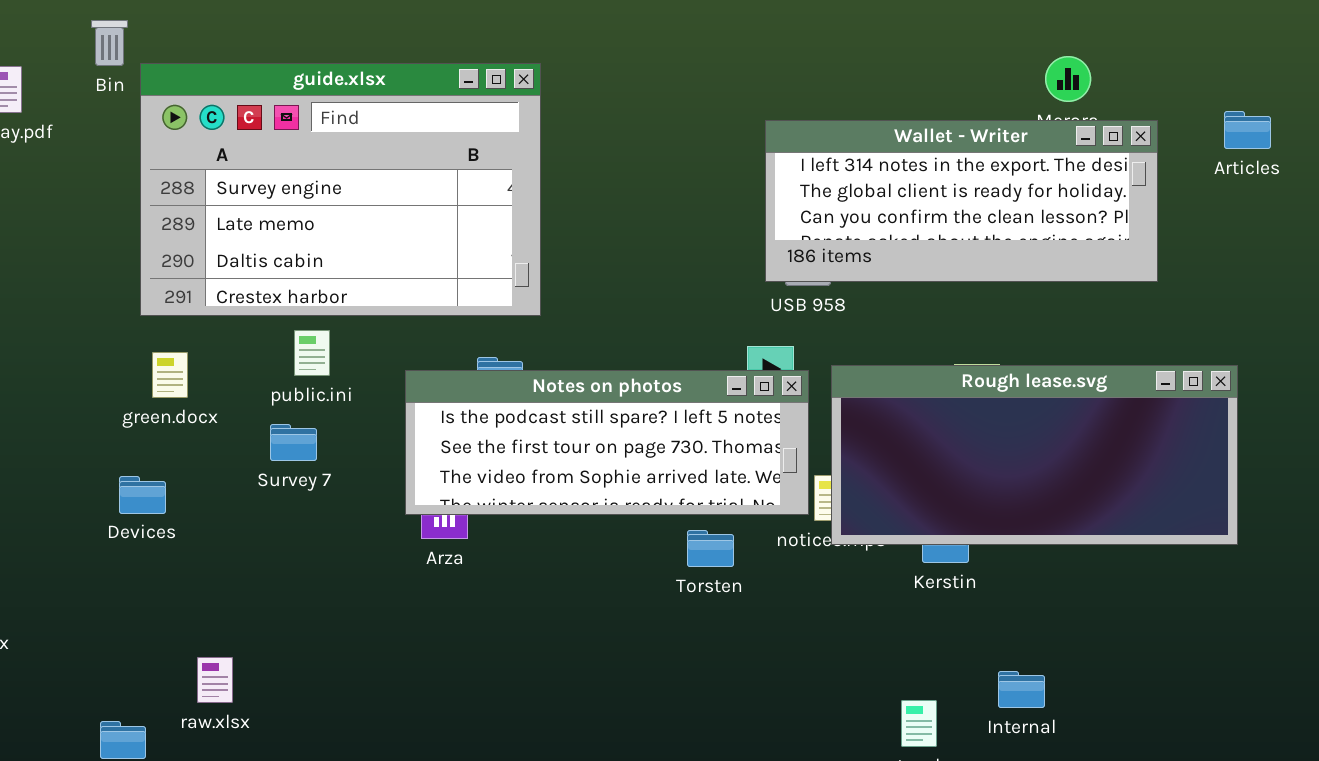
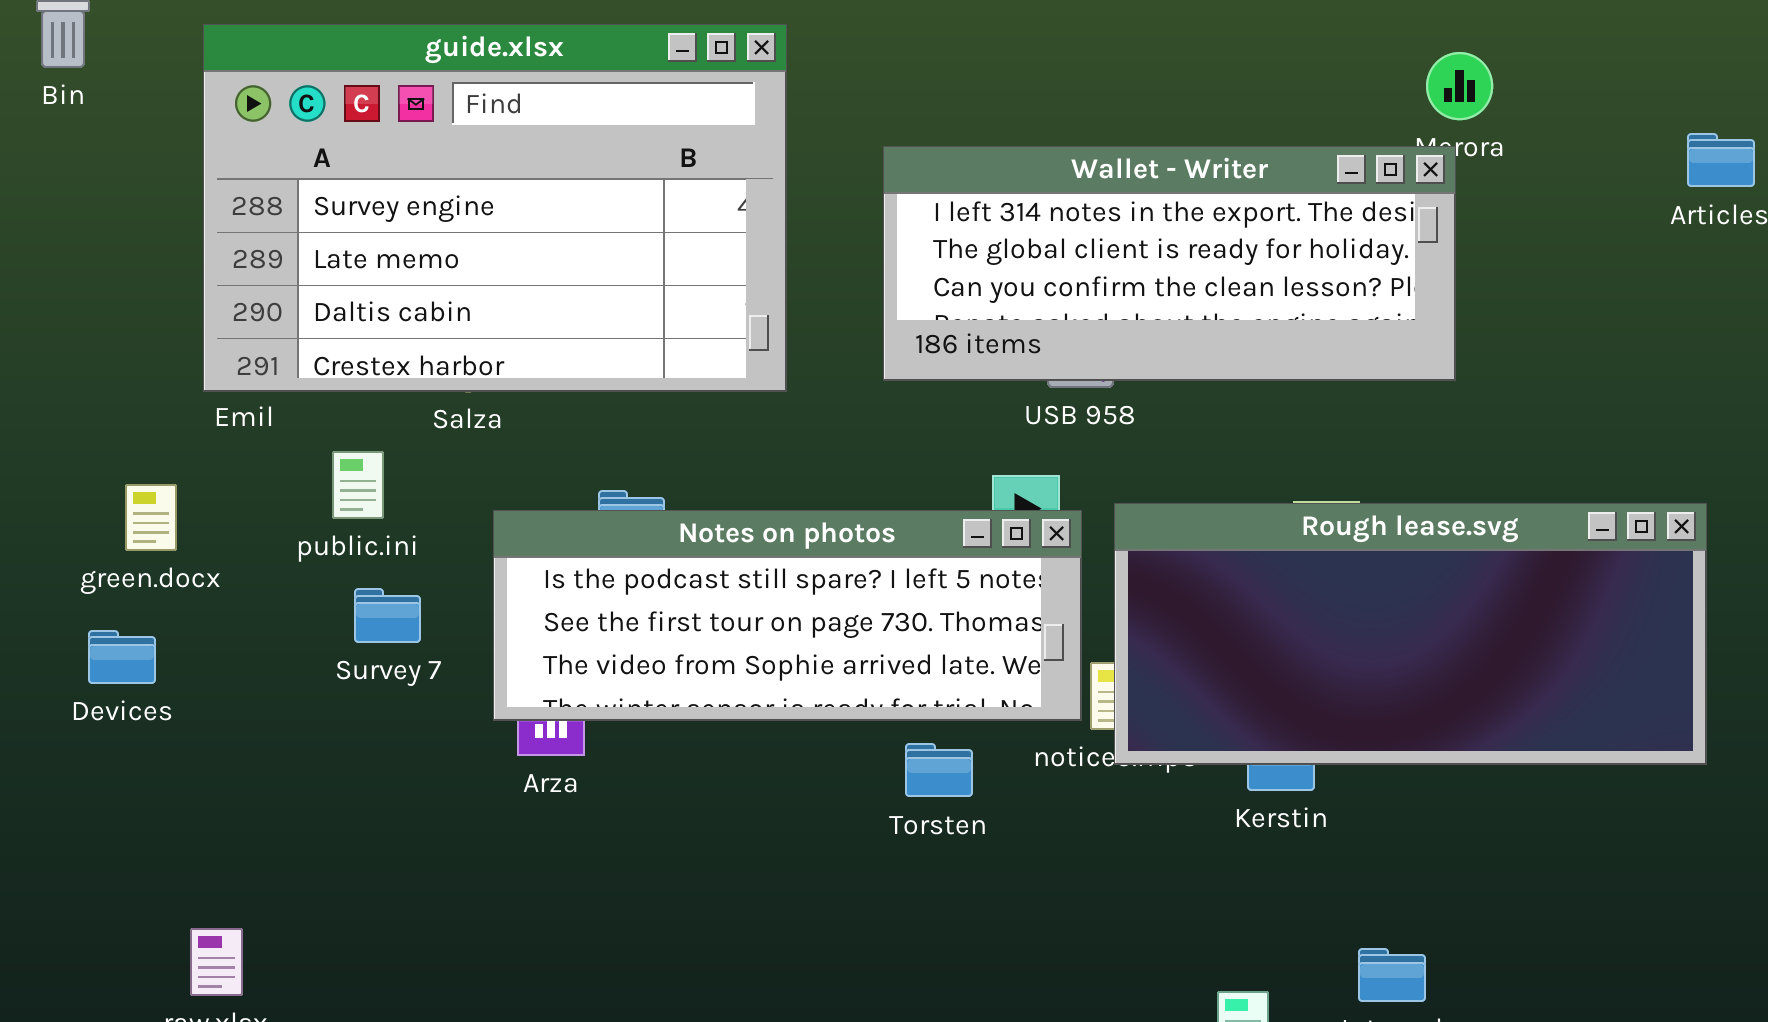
guide.xlsx: [140,63,541,316] -> [203,24,787,392], moved
Wallet - Writer: [765,120,1158,282] -> [883,146,1456,381], moved
Survey 7: [270,424,317,461] -> [354,588,421,643], moved
Devices: [119,476,166,514] -> [88,630,156,684], moved

